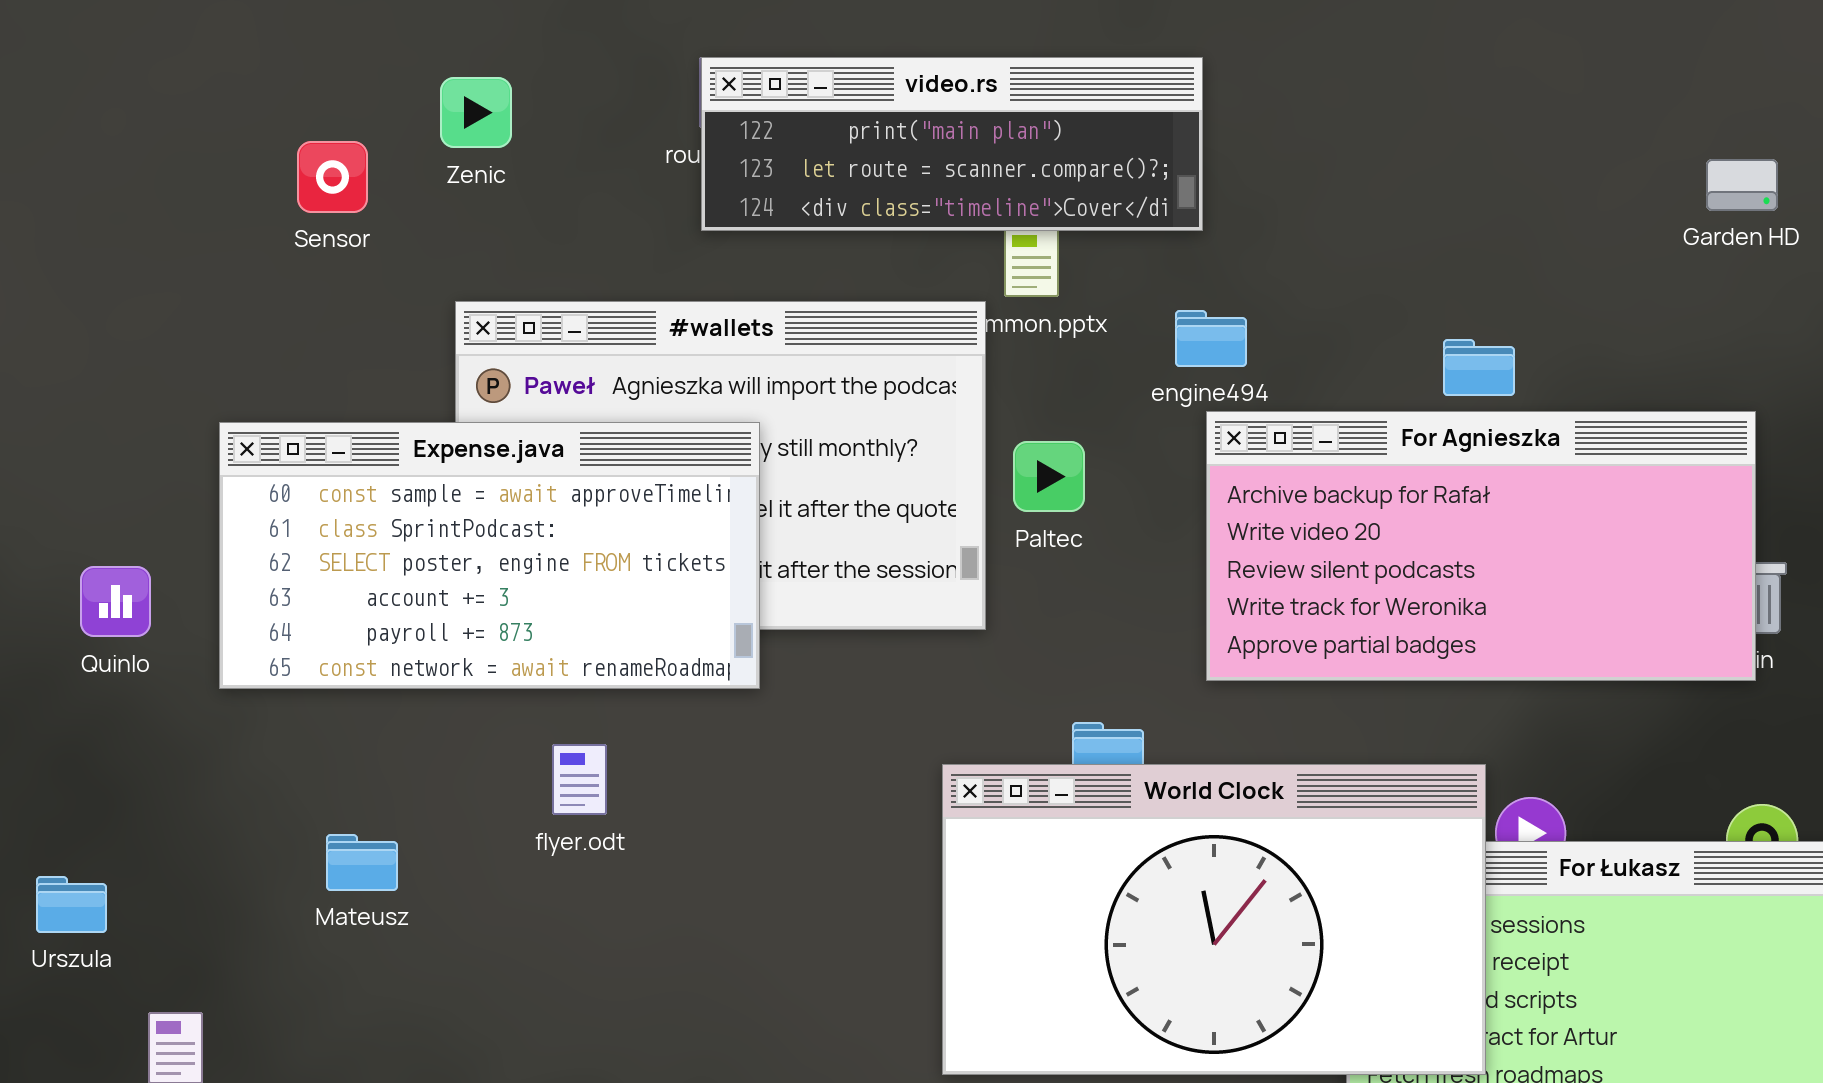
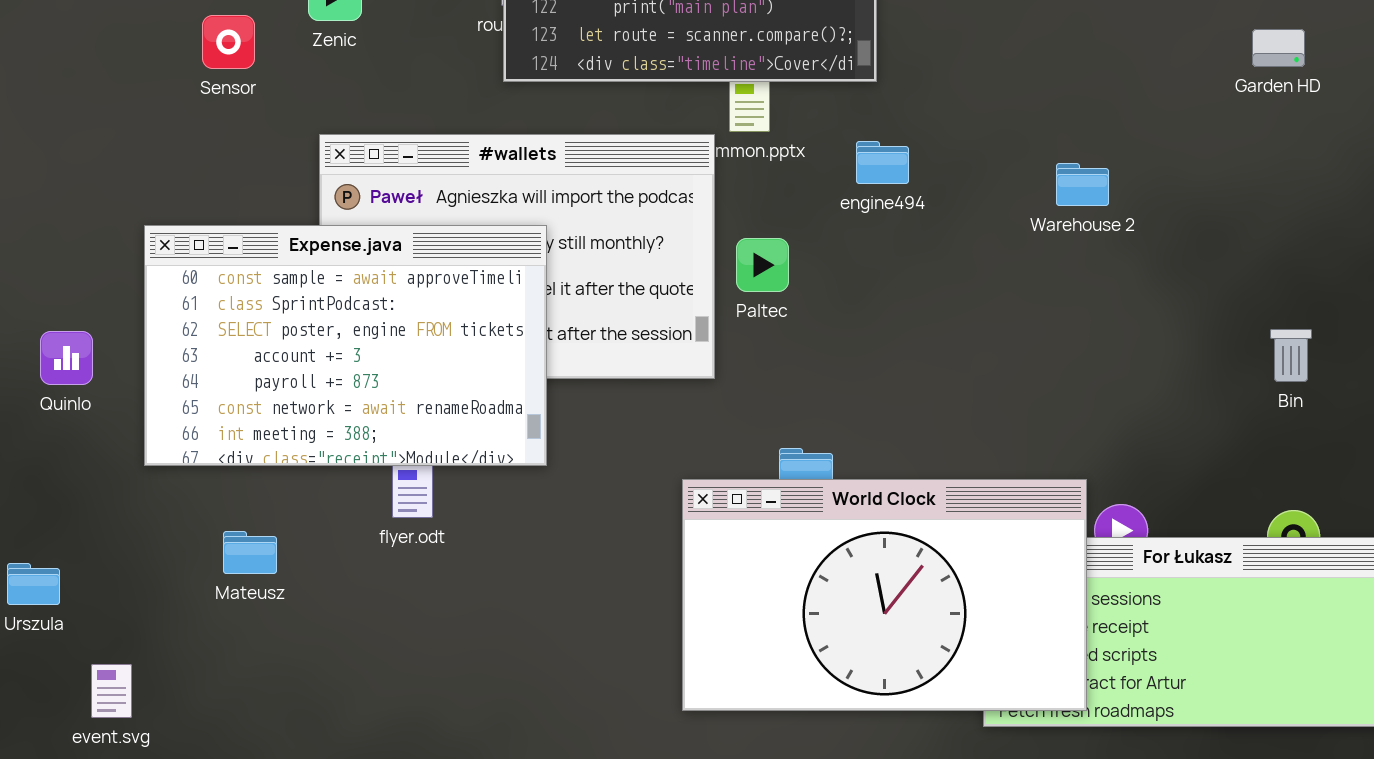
For Agnieszka: [1206,411,1756,681] -> none, closed
Expense.java: [219,422,760,689] -> [144,225,547,466], resized

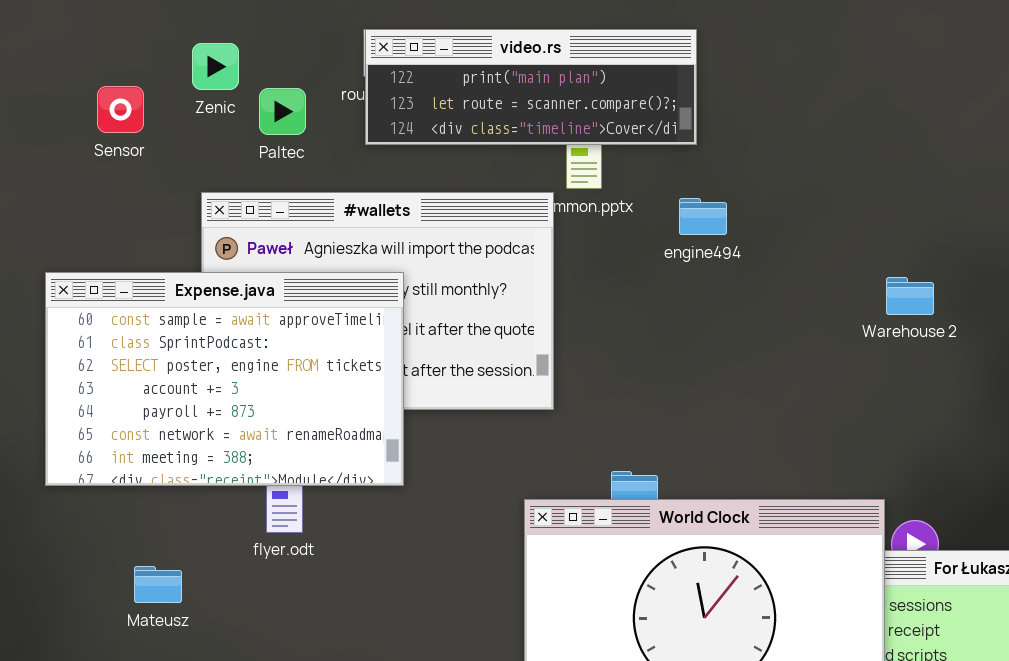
Warehouse 2: [1056,163,1109,206] -> [886,277,934,315], moved
Paltec: [736,238,789,292] -> [259,88,306,135], moved
Mateusz: [223,531,277,574] -> [134,566,182,603], moved

